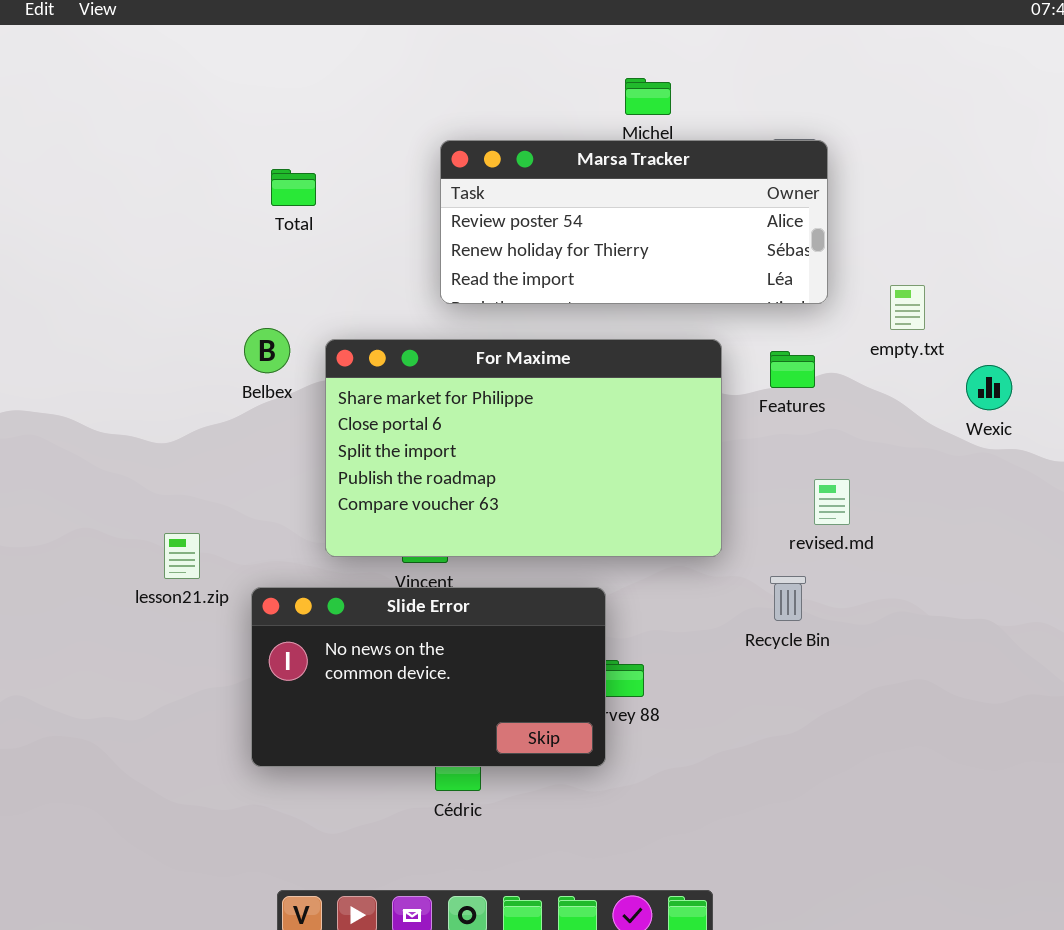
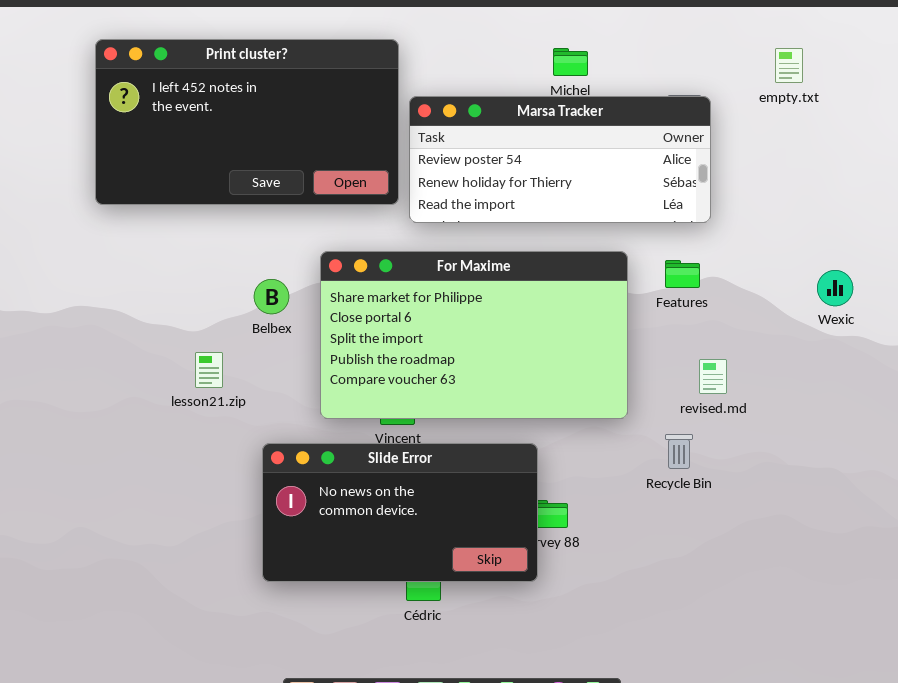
Print cluster?: none -> [95,39,399,205], opened
empty.txt: [890,285,925,330] -> [775,48,803,83], moved
Belbex: [244,328,290,373] -> [254,279,289,314], moved
lesson21.zip: [164,533,200,579] -> [195,352,223,388], moved

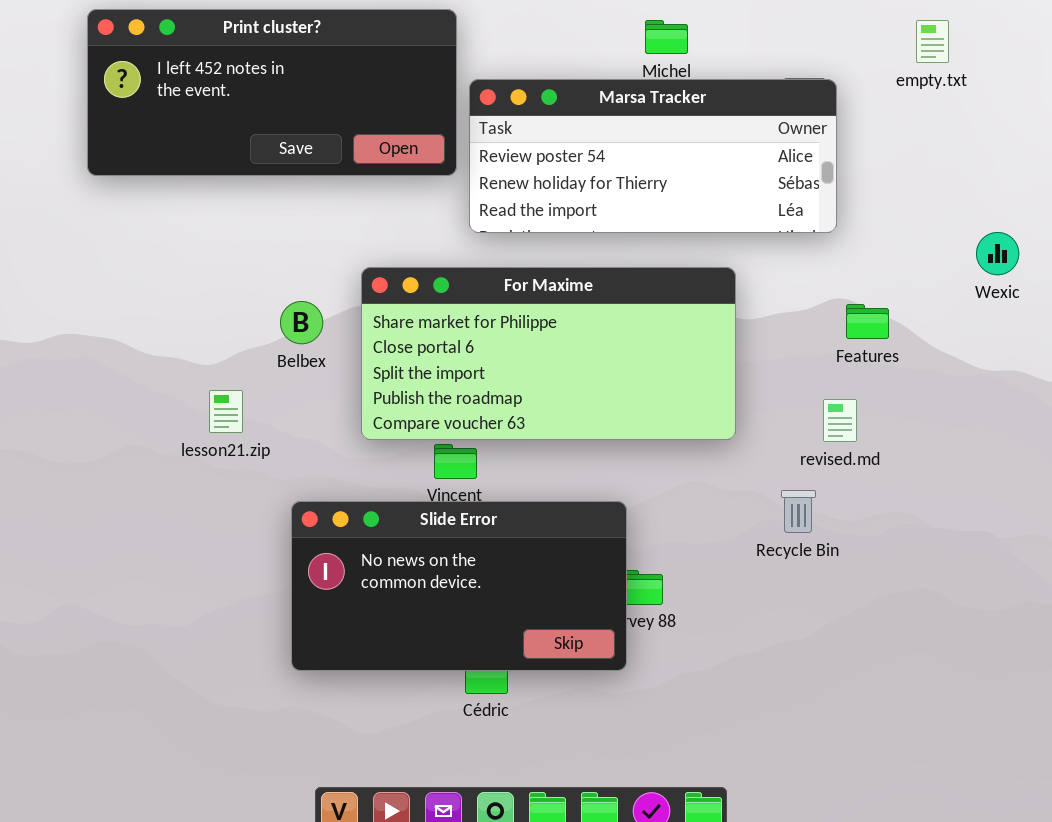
Print cluster?: [95,39,399,205] -> [87,9,457,176], resized
For Maxime: [320,251,628,419] -> [361,267,736,440], resized
Features: [665,260,700,288] -> [846,304,889,339], moved
Wexic: [817,270,853,306] -> [976,232,1019,275], moved

